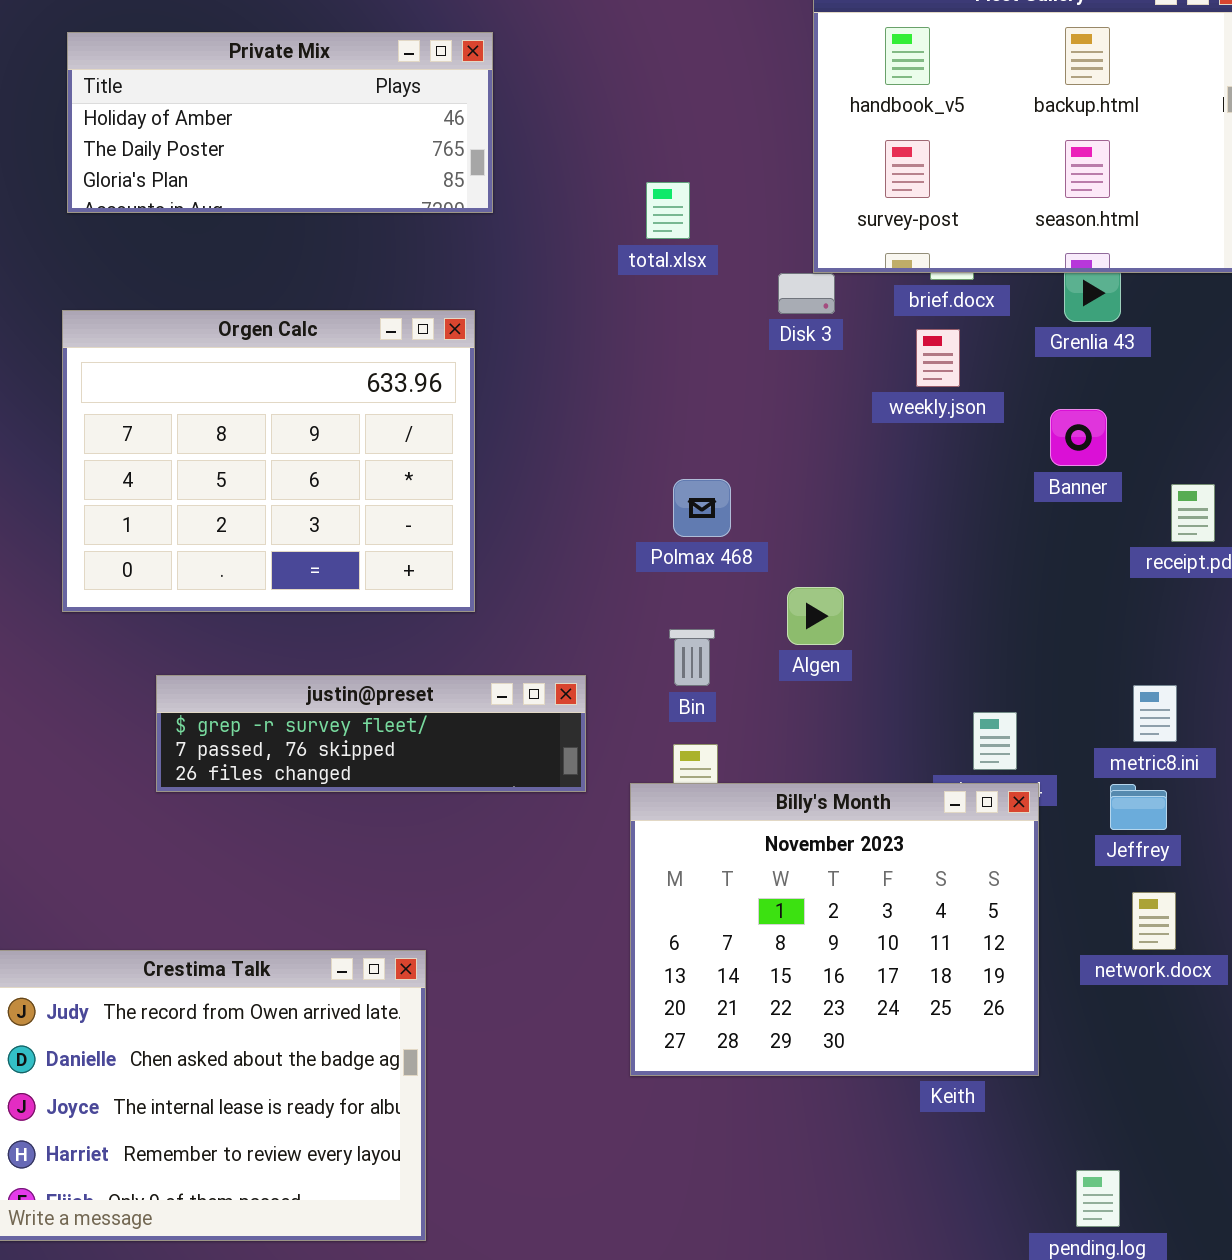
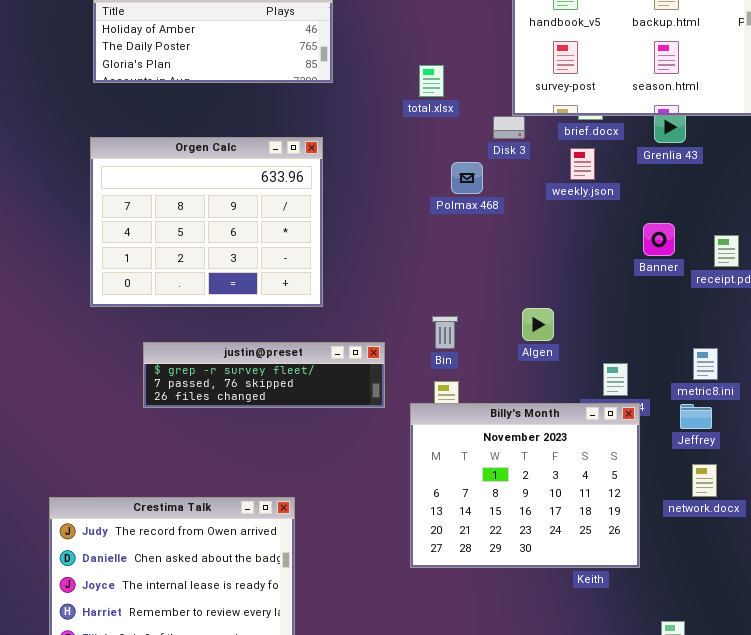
Banner: [1050,409,1107,466] -> [643,223,675,256], moved
Polmax 468: [673,479,731,537] -> [451,162,483,194], moved
Algen: [787,587,844,645] -> [522,308,554,341], moved

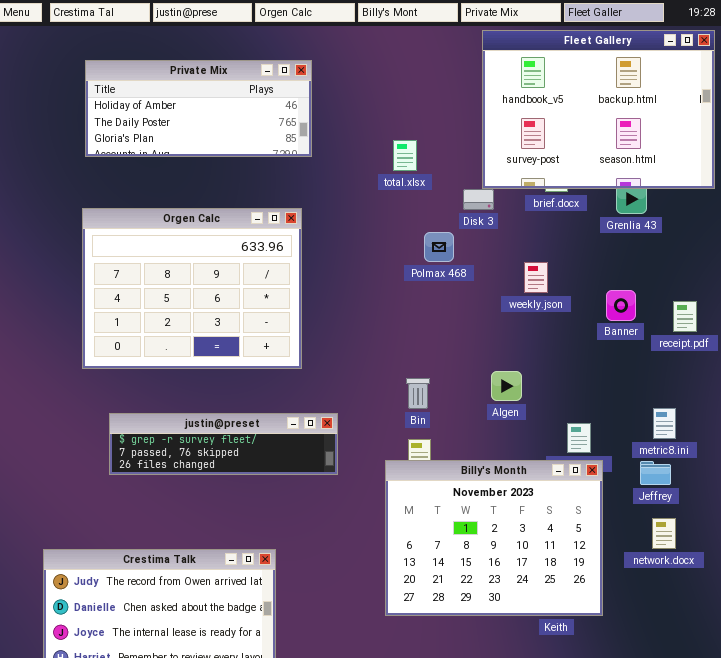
weekly.json: [570,148,595,180] -> [524,262,548,293], moved
justin@preset: [143,342,385,408] -> [109,413,338,475], moved

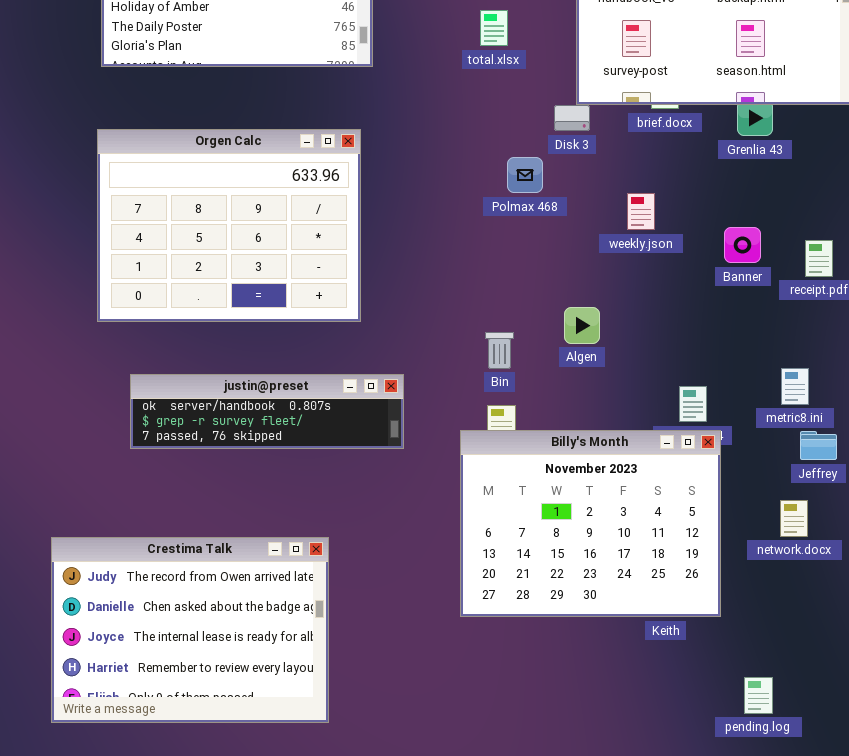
total.xlsx: [393,140,417,171] -> [480,10,508,46], moved
Algen: [491,371,522,401] -> [564,307,600,344], moved
justin@preset: [109,413,338,475] -> [130,374,404,449], scrolled up 1 row
Jeffrey: [640,461,671,485] -> [800,431,837,460], moved

